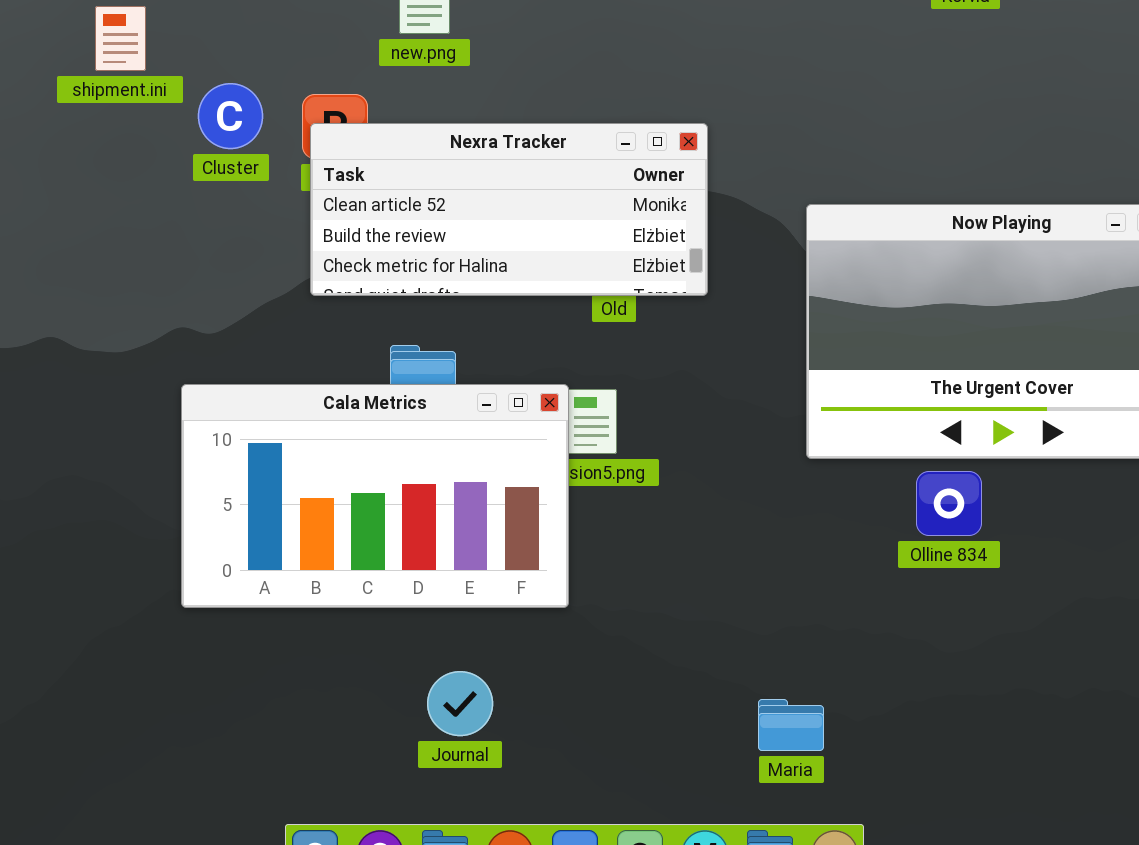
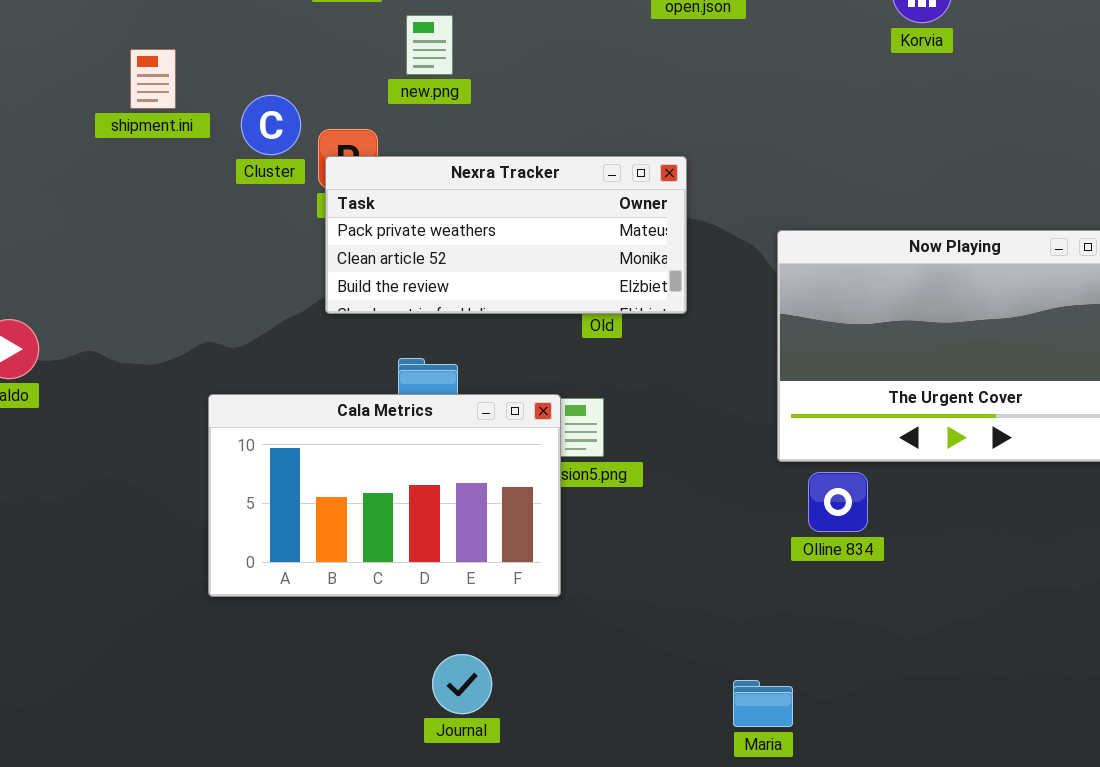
Cluster: [198,83,263,149] -> [241,95,301,155], moved
Nexra Tracker: [310,123,708,296] -> [325,156,687,314], scrolled up 1 row
Olline 834: [916,471,982,536] -> [808,472,868,532], moved

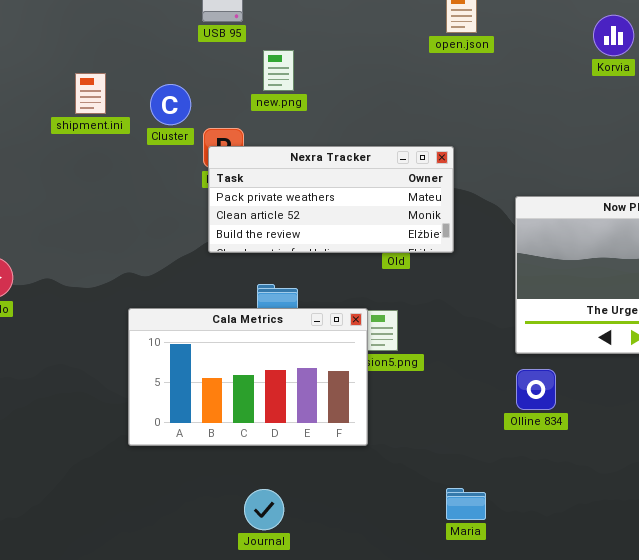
Cluster: [241,95,301,155] -> [150,84,191,125], moved
Olline 834: [808,472,868,532] -> [516,369,556,410], moved
Journal: [432,654,492,714] -> [244,489,284,530], moved
Maria: [733,680,793,727] -> [446,488,486,520], moved

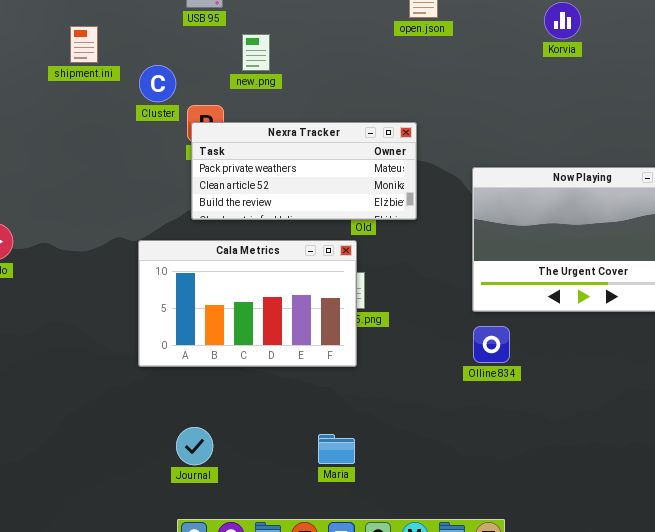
shipment.ini: [75,73,106,114] -> [70,26,98,63], moved
Cala Metrics: [128,308,368,446] -> [138,240,357,367], moved
Maria: [446,488,486,520] -> [318,434,355,464], moved
Journal: [244,489,284,530] -> [176,427,213,465], moved

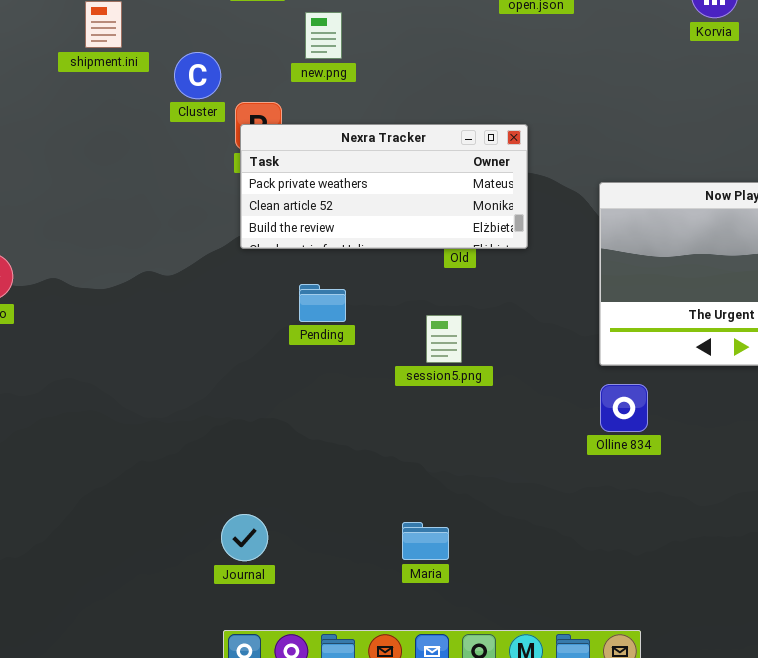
Cala Metrics: [138,240,357,367] -> none, closed

